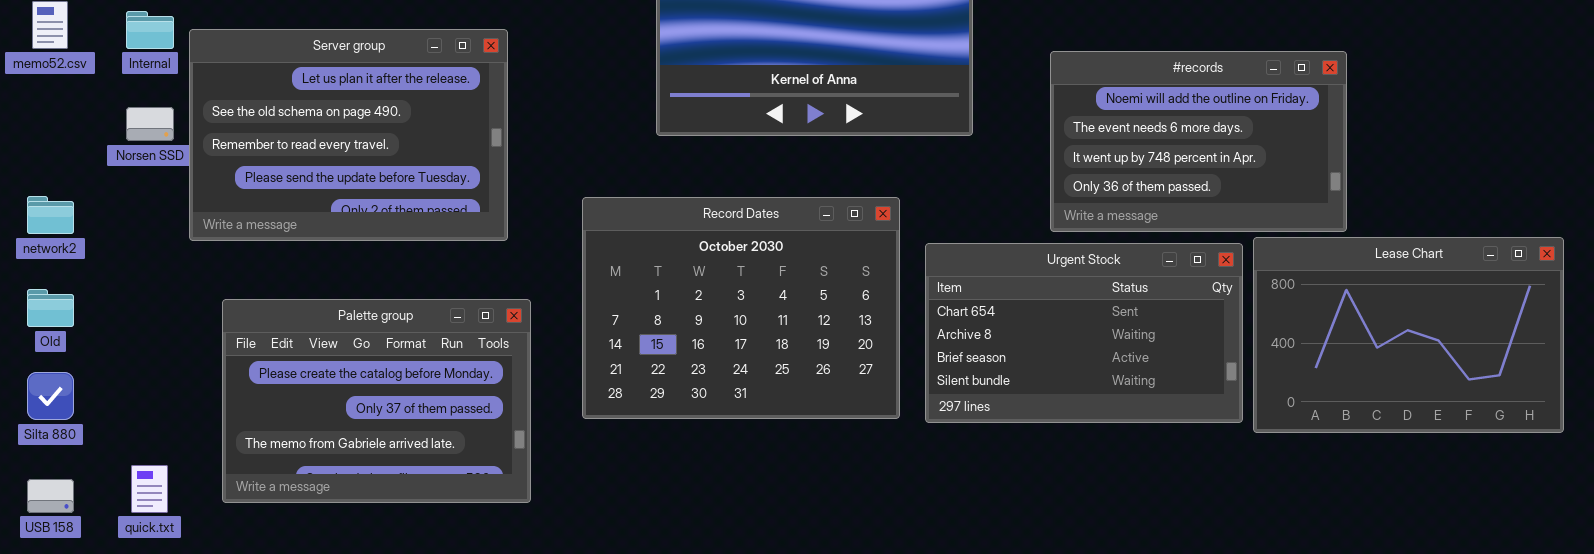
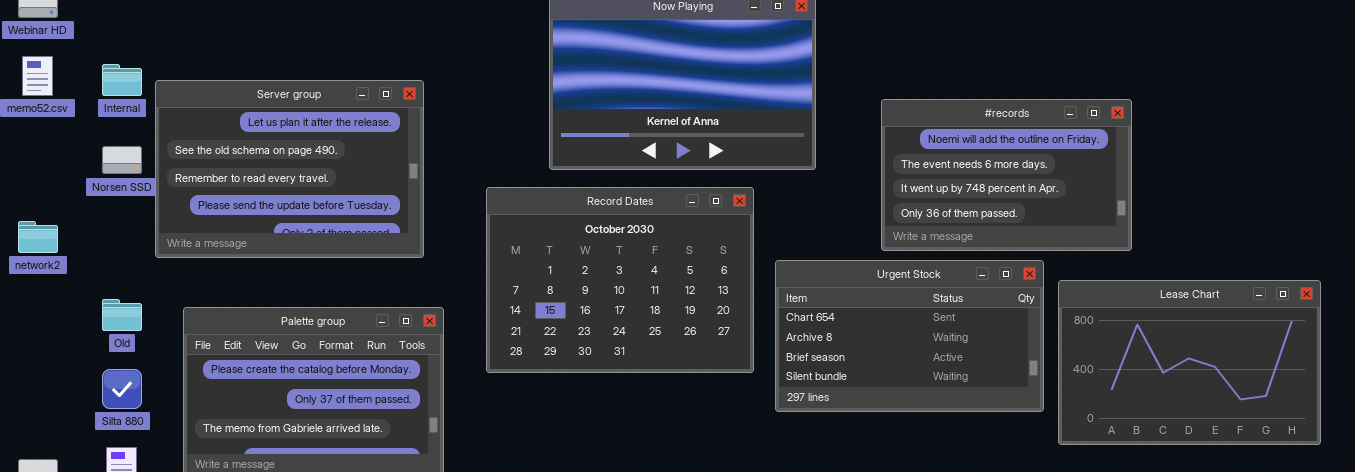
Record Dates: [582,197,900,419] -> [486,187,754,373], moved
Lease Chart: [1253,237,1564,433] -> [1058,280,1321,445], moved
Old: [27,289,74,327] -> [102,299,142,331], moved
Silta 880: [27,372,74,420] -> [102,369,142,409], moved

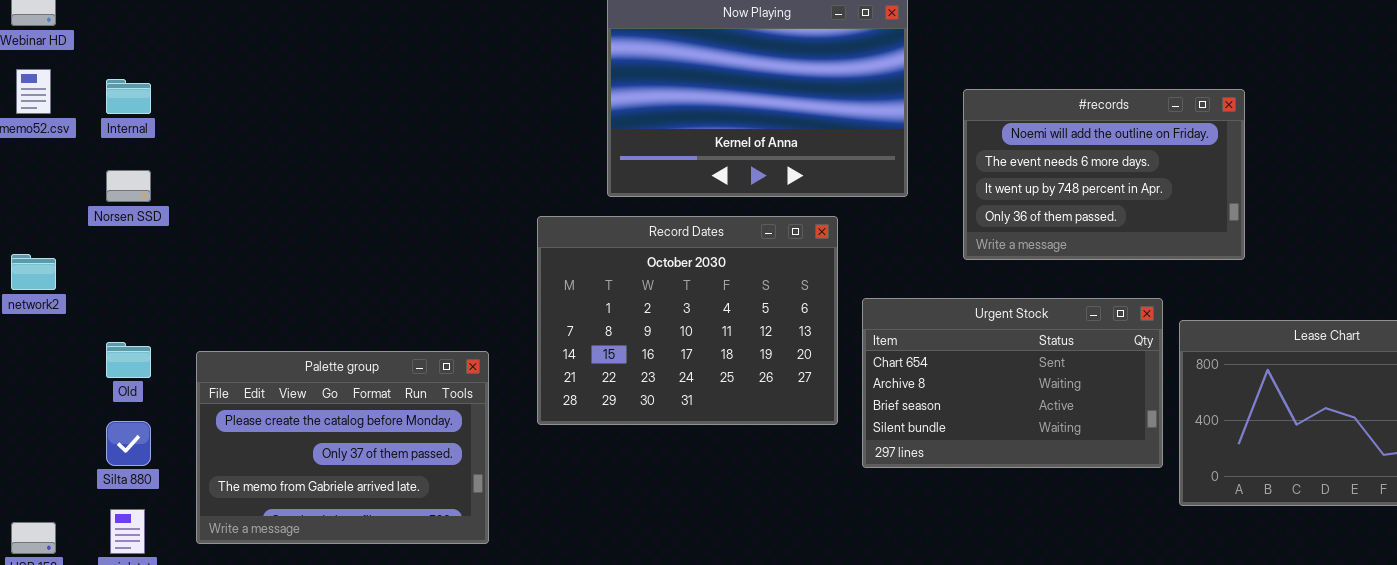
Server group: [155,80,424,258] -> none, closed
#records: [881,99,1132,251] -> [963,89,1245,260], moved

